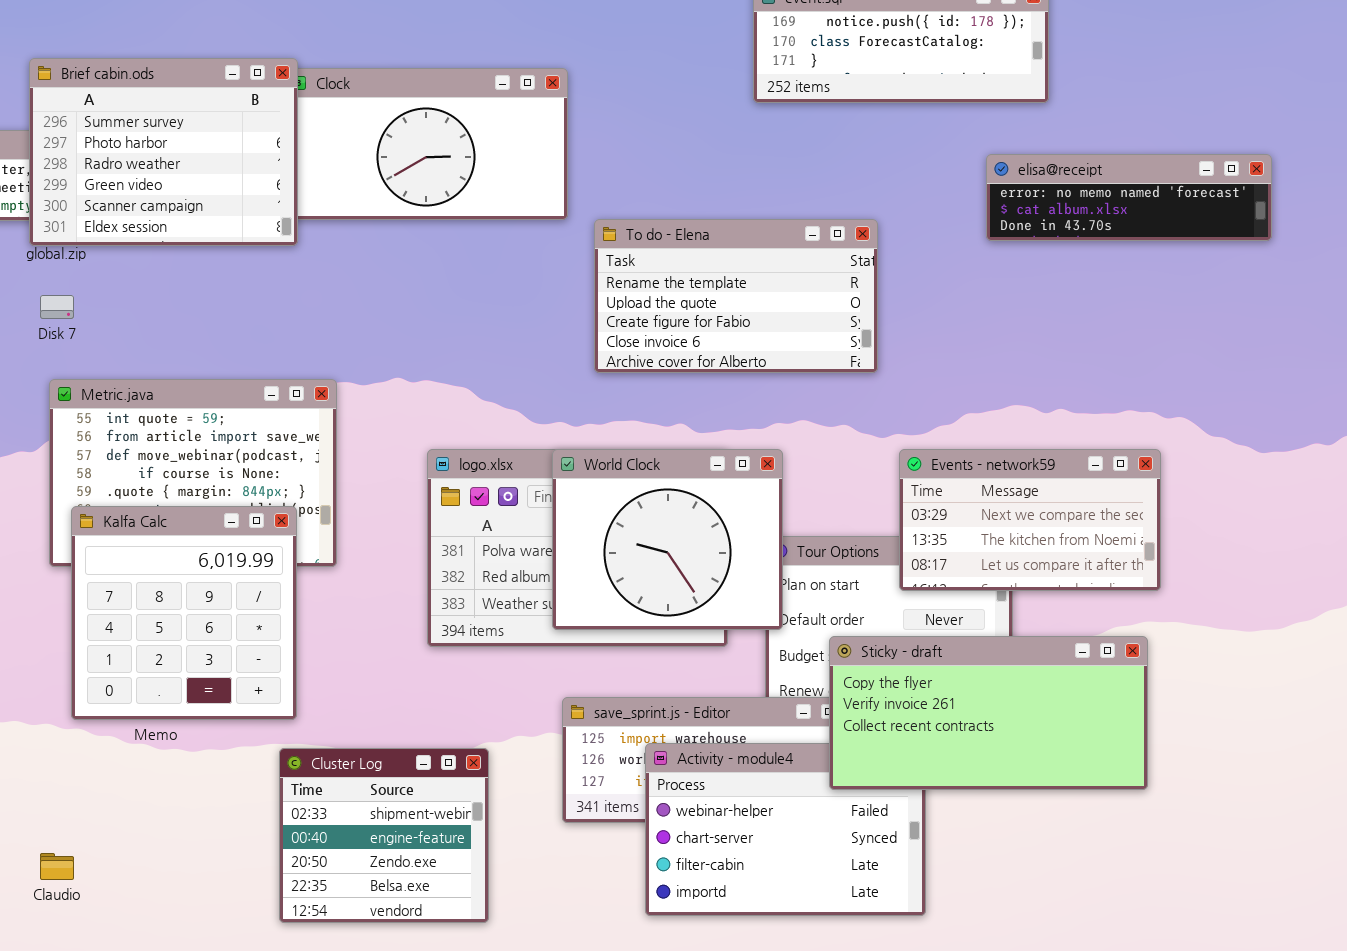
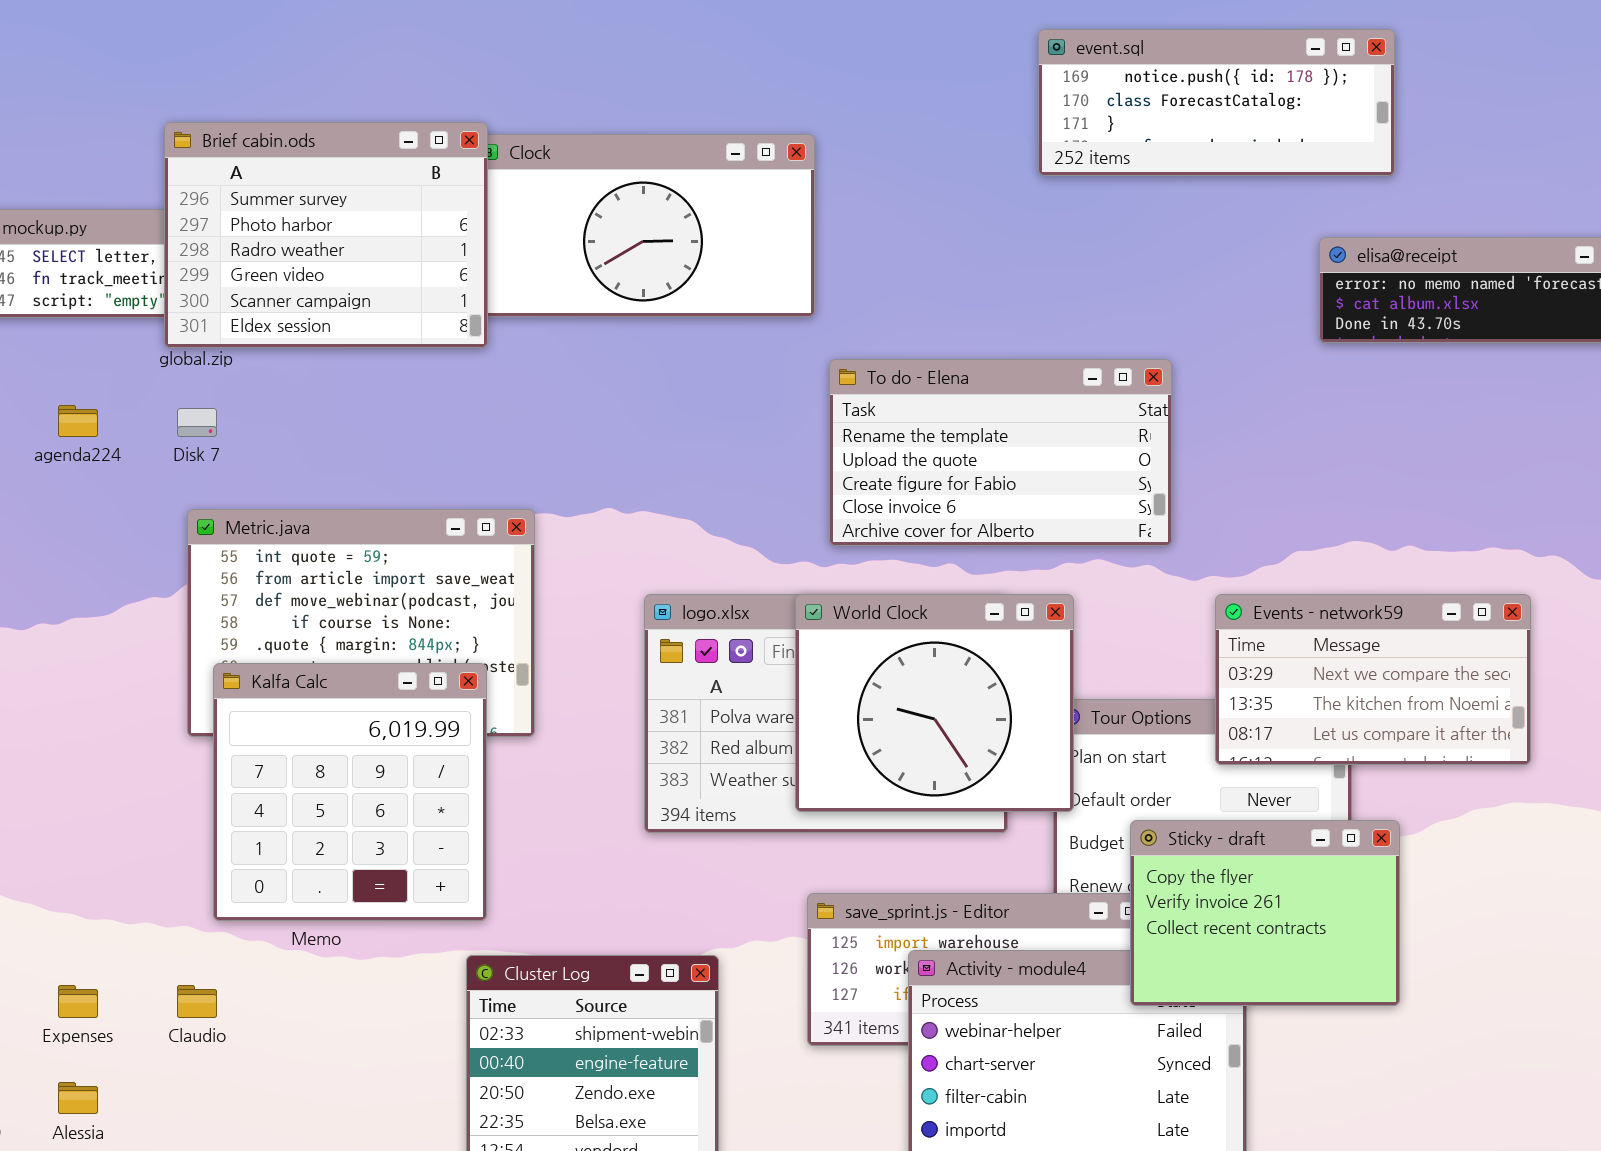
To do - Elena: [594,219,878,373] -> [829,359,1172,546], moved
Sticky - draft: [829,636,1148,790] -> [1130,820,1400,1006], resized
Claudio: [40,853,74,880] -> [177,985,217,1018], moved

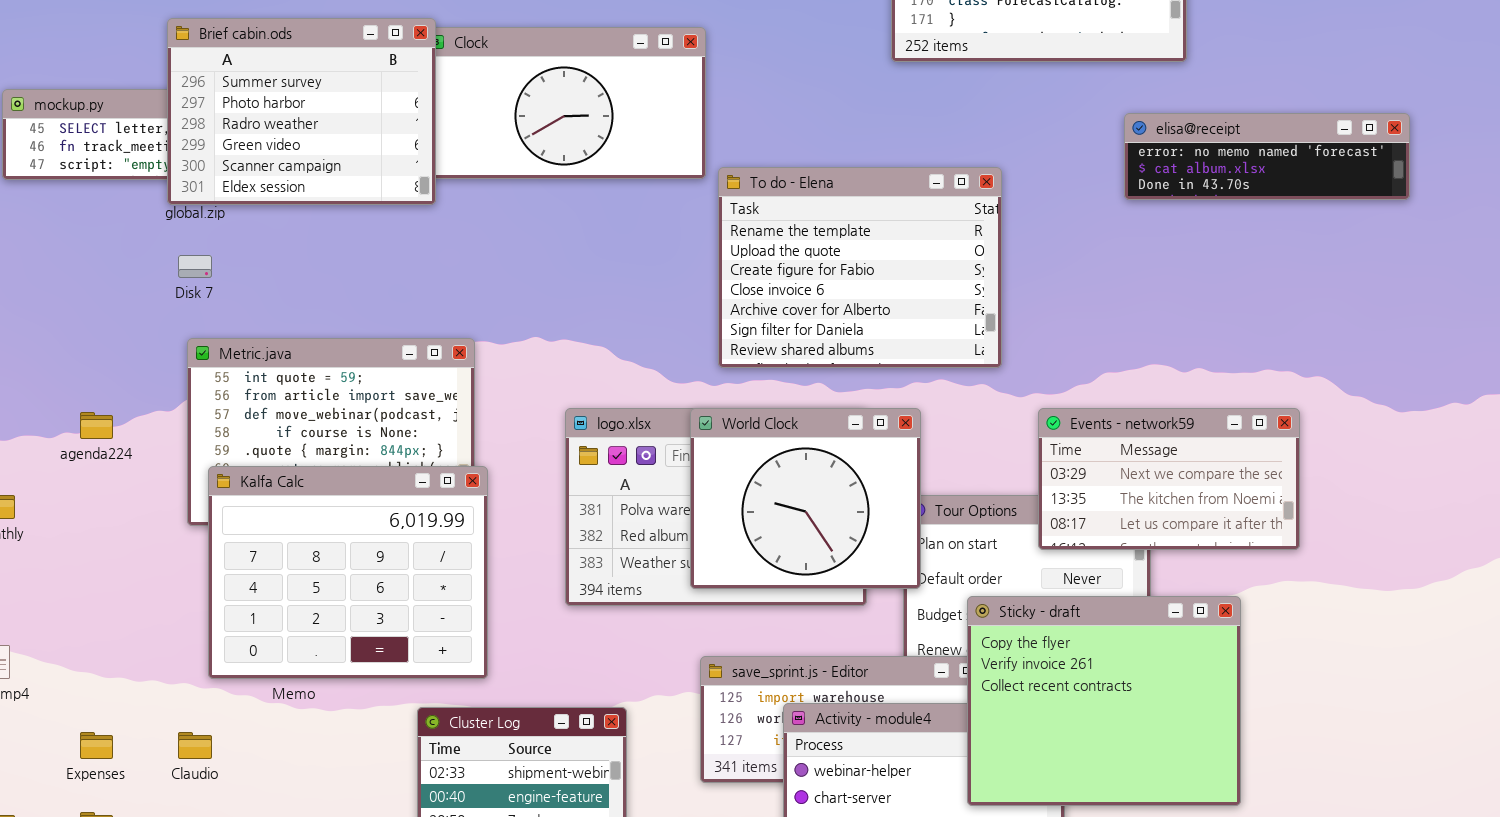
To do - Elena: [829,359,1172,546] -> [718,167,1002,368], resized
agenda224: [58,405,98,437] -> [80,412,113,439], moved
Kalfa Calc: [213,663,487,921] -> [208,466,488,679], resized
Sticky - draft: [1130,820,1400,1006] -> [967,596,1241,806], resized

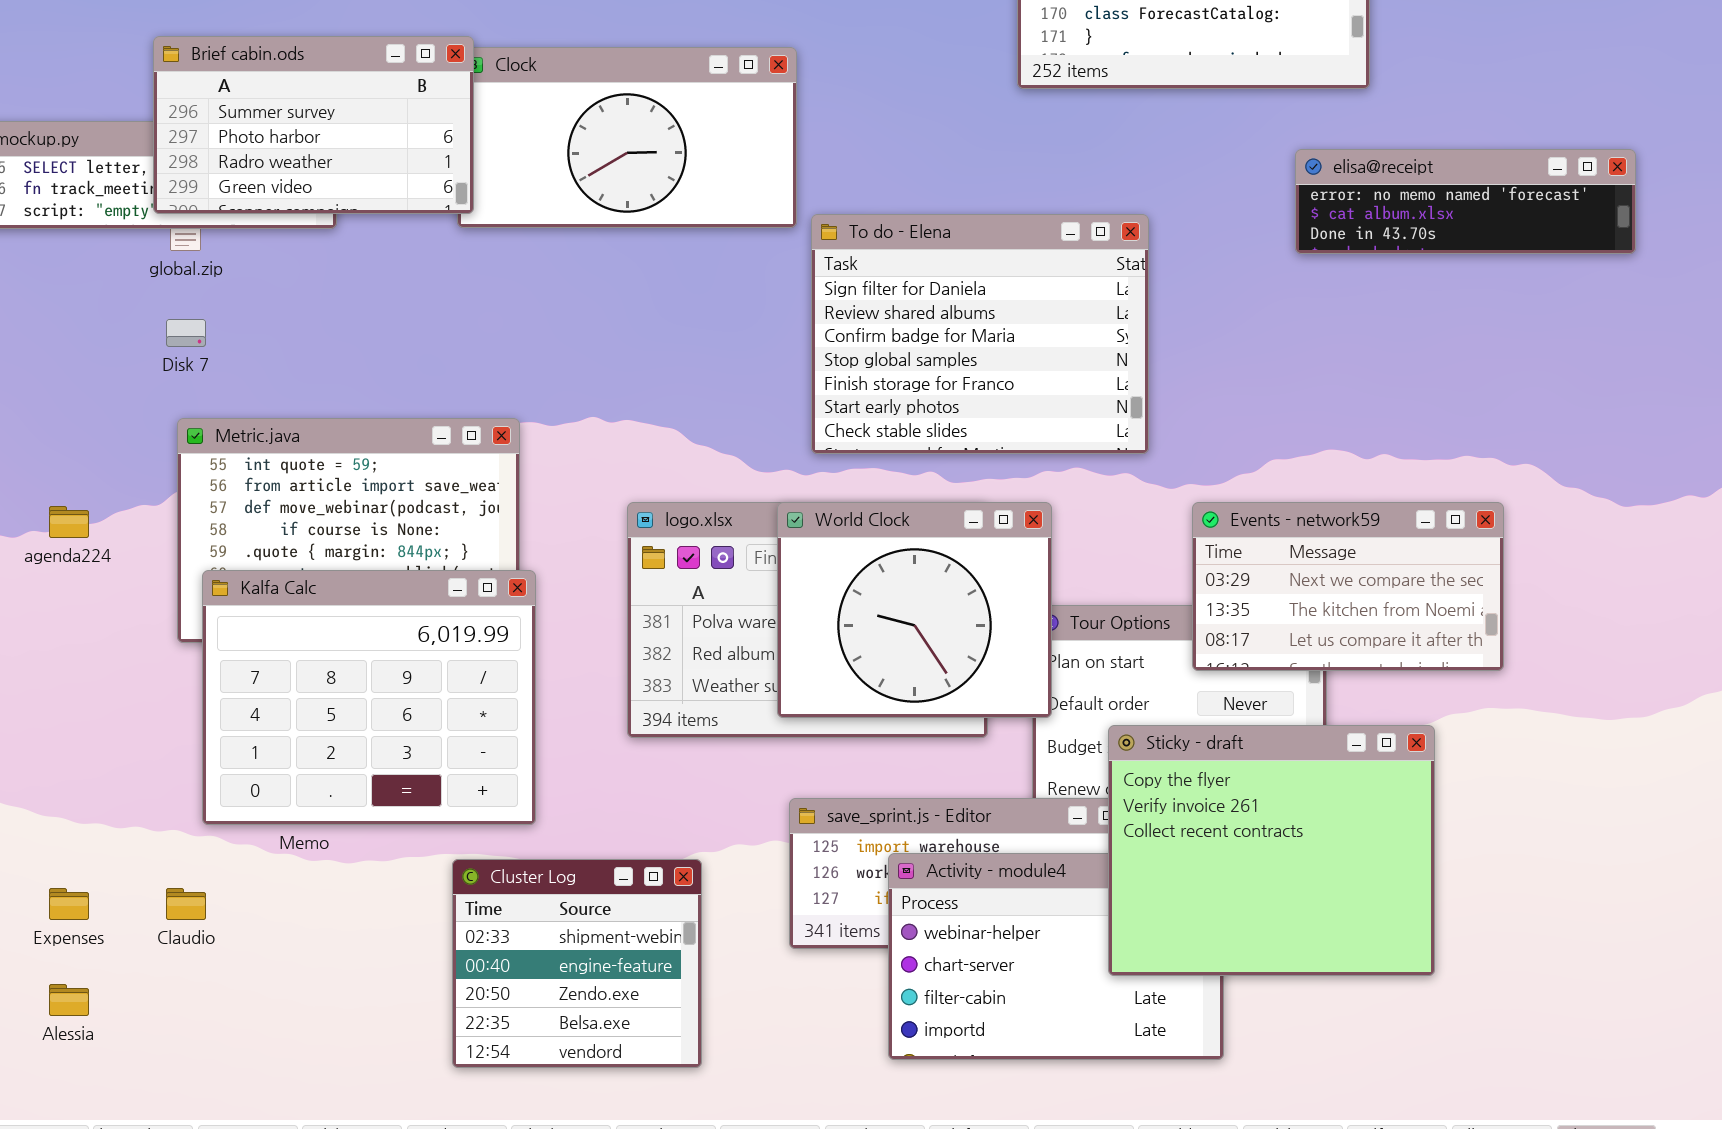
Brief cabin.ods: [167,18,436,205] -> [153,36,474,214], resized
To do - Elena: [718,167,1002,368] -> [811,214,1149,454], scrolled down 5 rows

